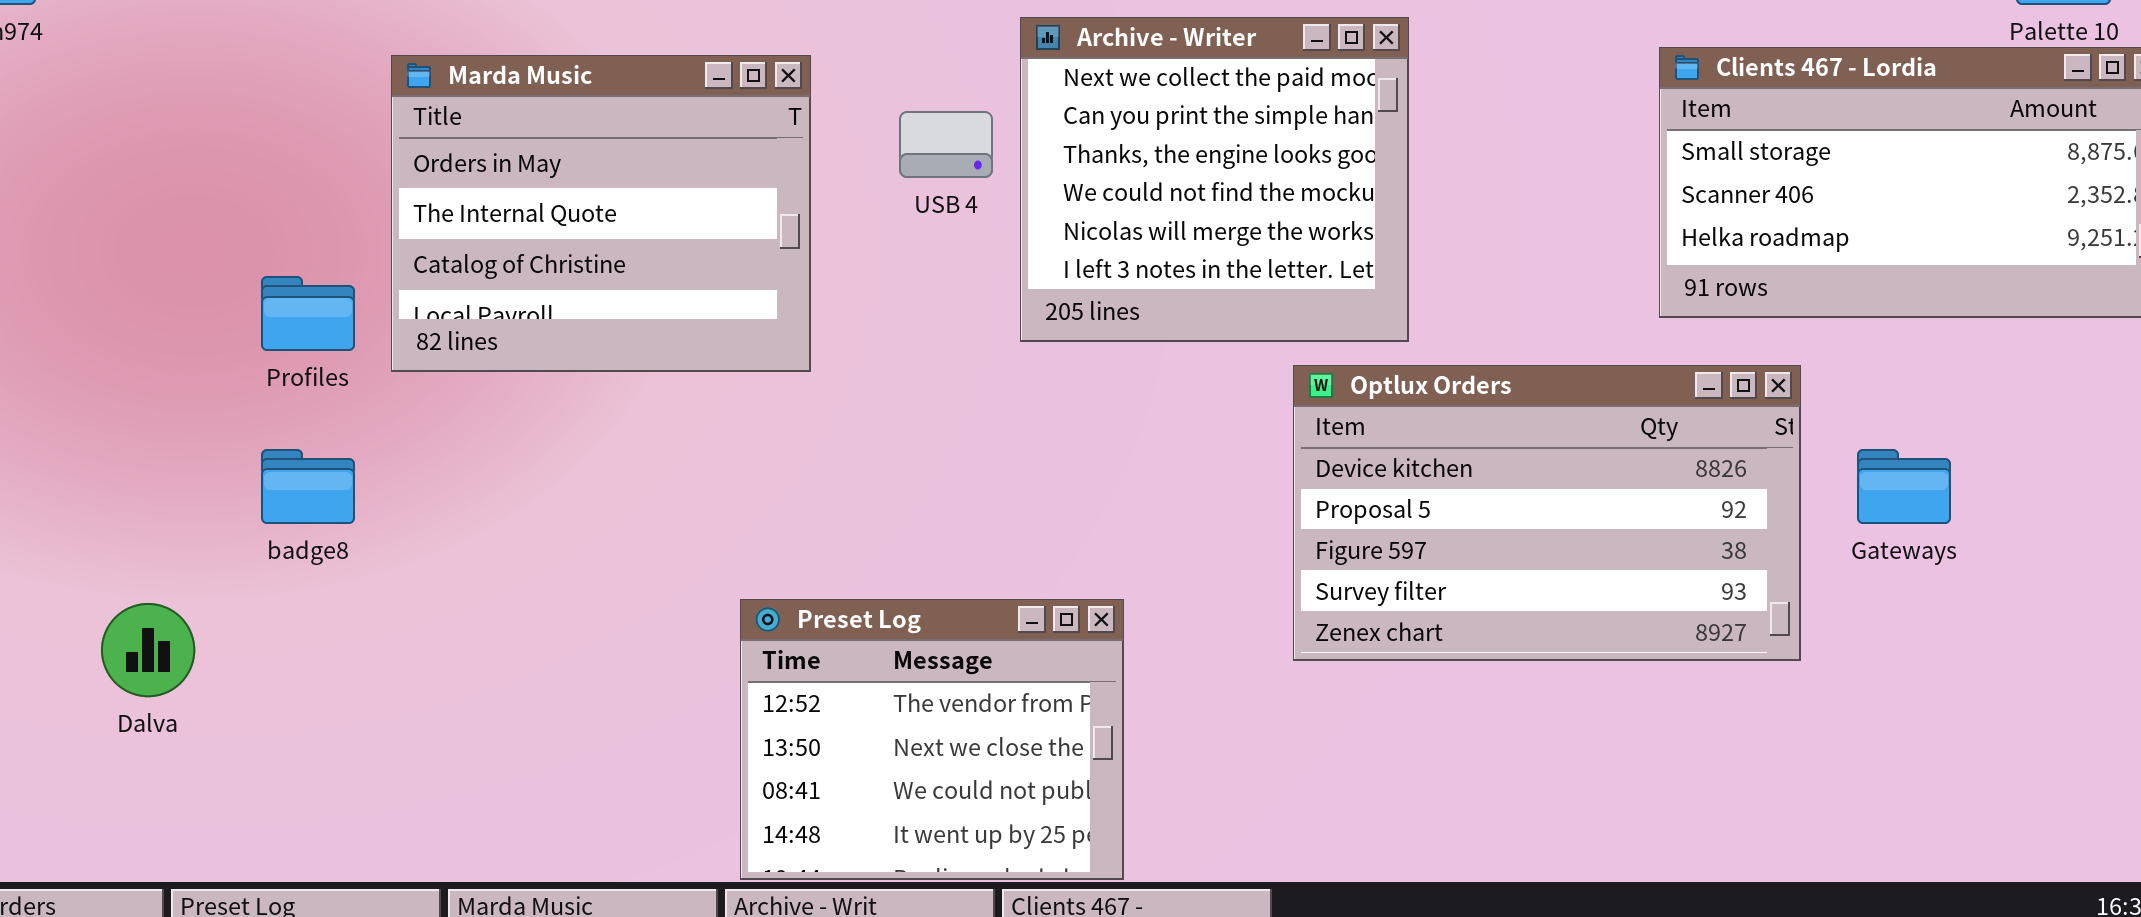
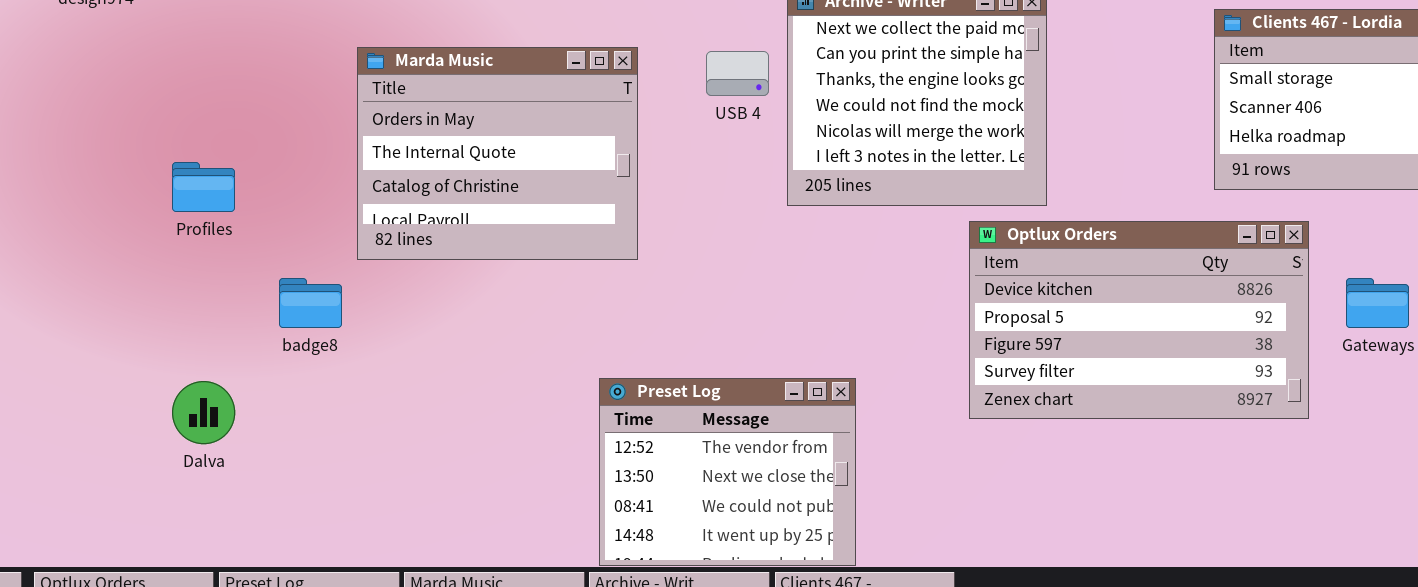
Marda Music: [391,55,811,372] -> [357,47,638,260], moved
Profiles: [261,276,355,351] -> [172,162,235,212], moved

